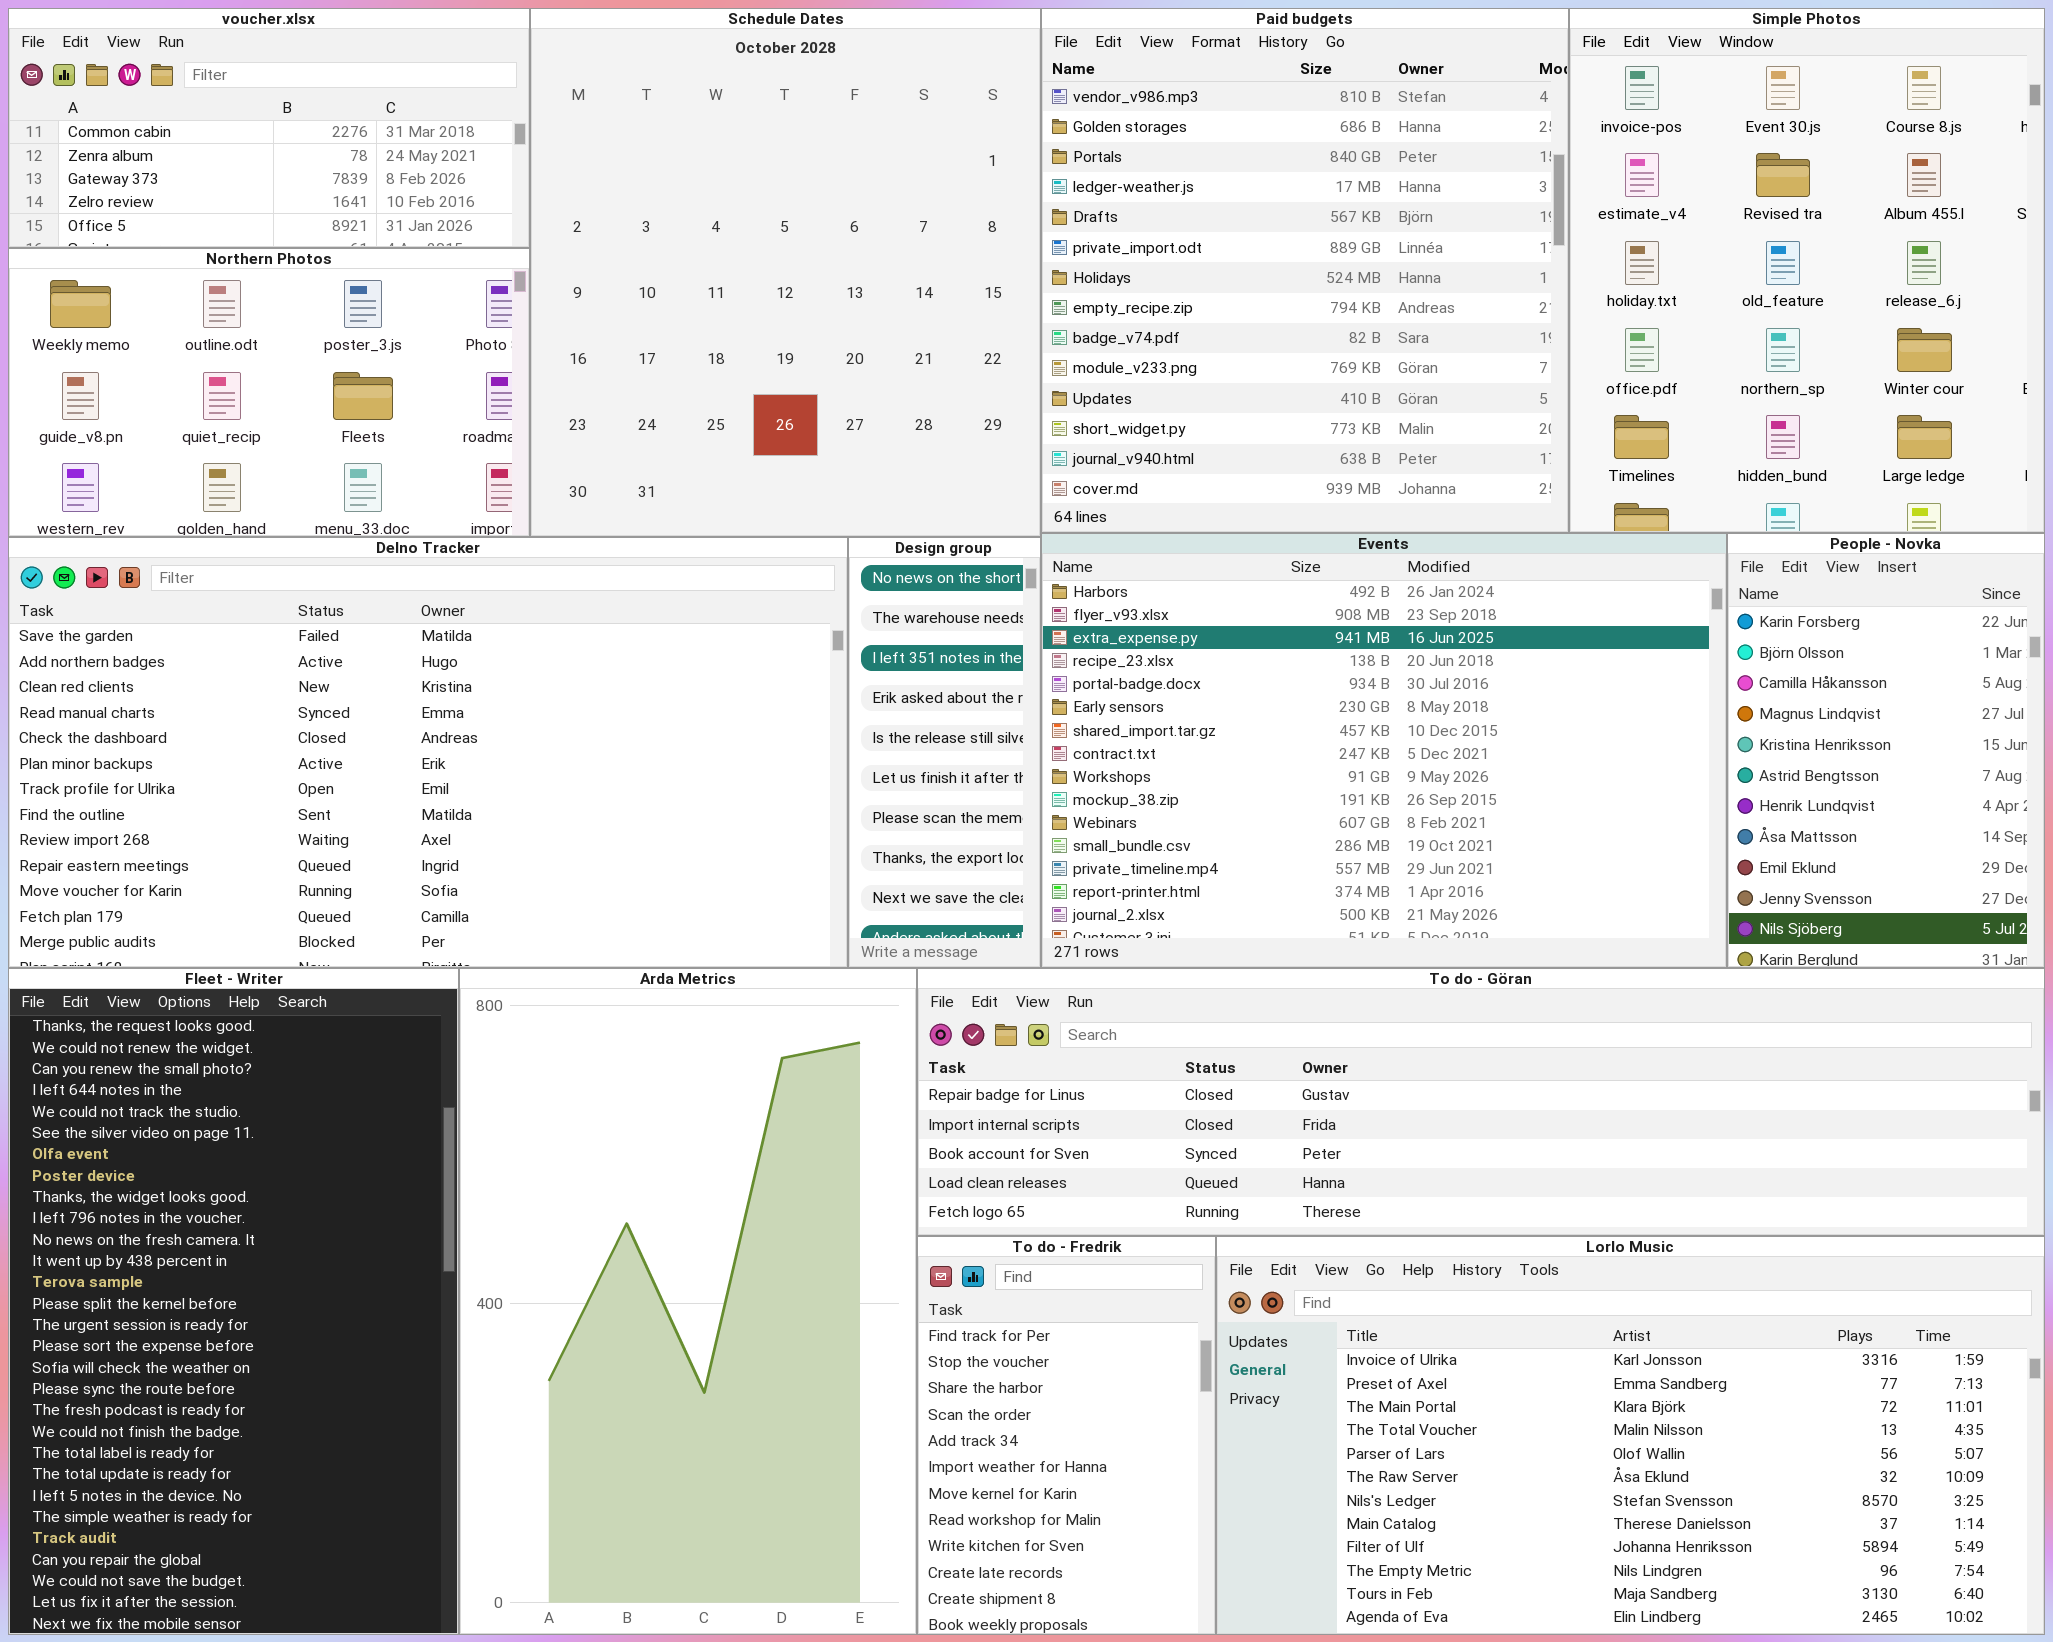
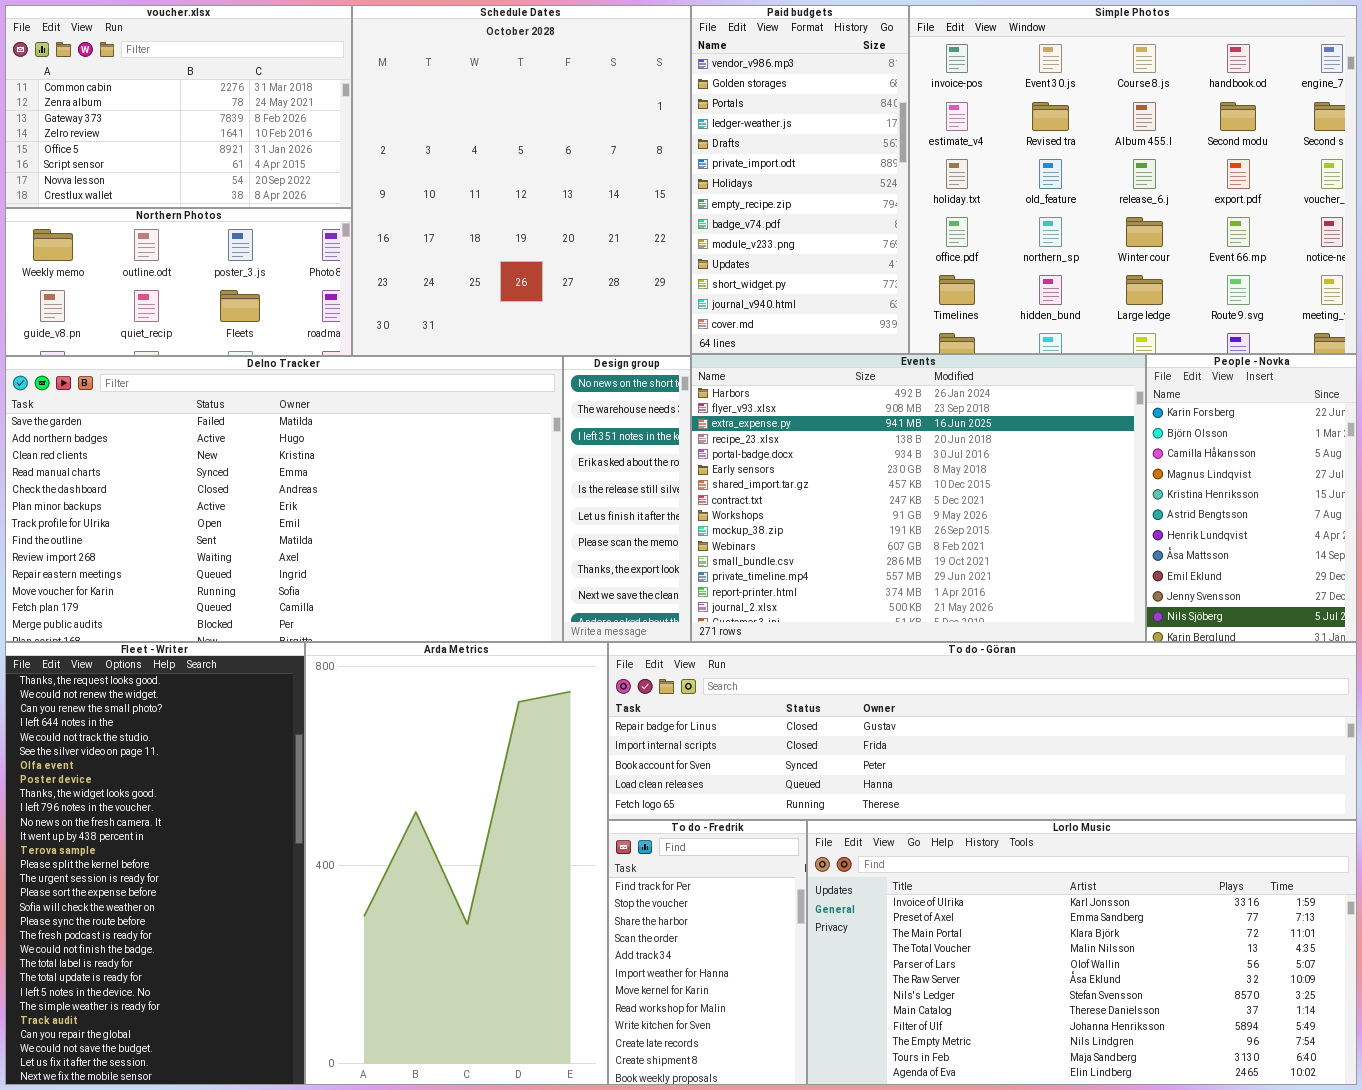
voucher.xlsx: [8,8,530,248] -> [5,5,352,208], resized
Paid budgets: [1041,8,1569,533] -> [691,5,909,354], resized
Simple Photos: [1569,8,2045,533] -> [909,5,1357,354], resized
Northern Photos: [8,248,530,537] -> [5,208,352,356], resized

